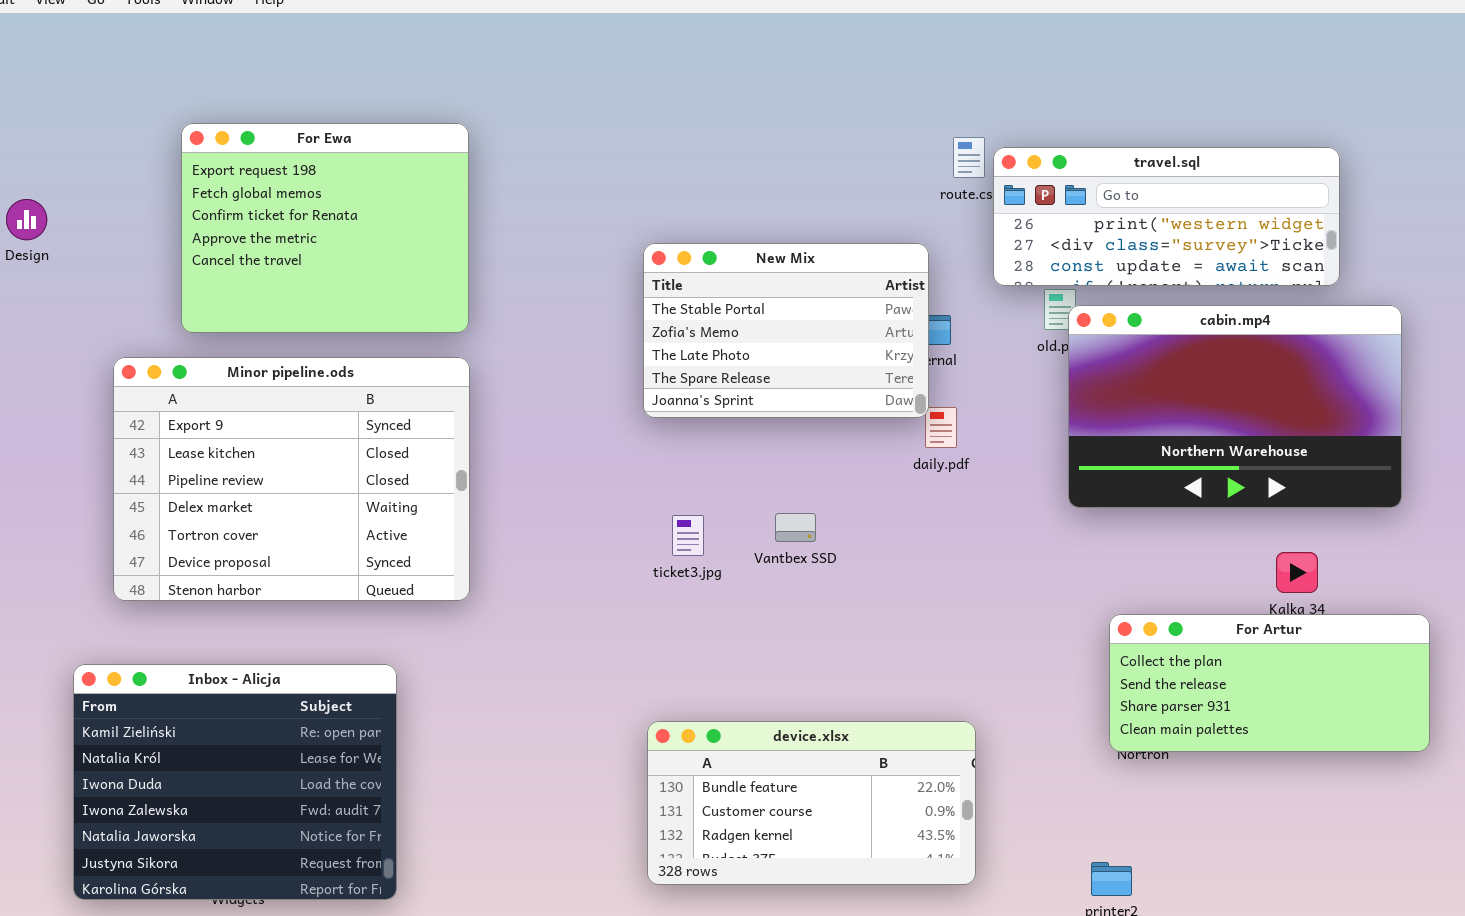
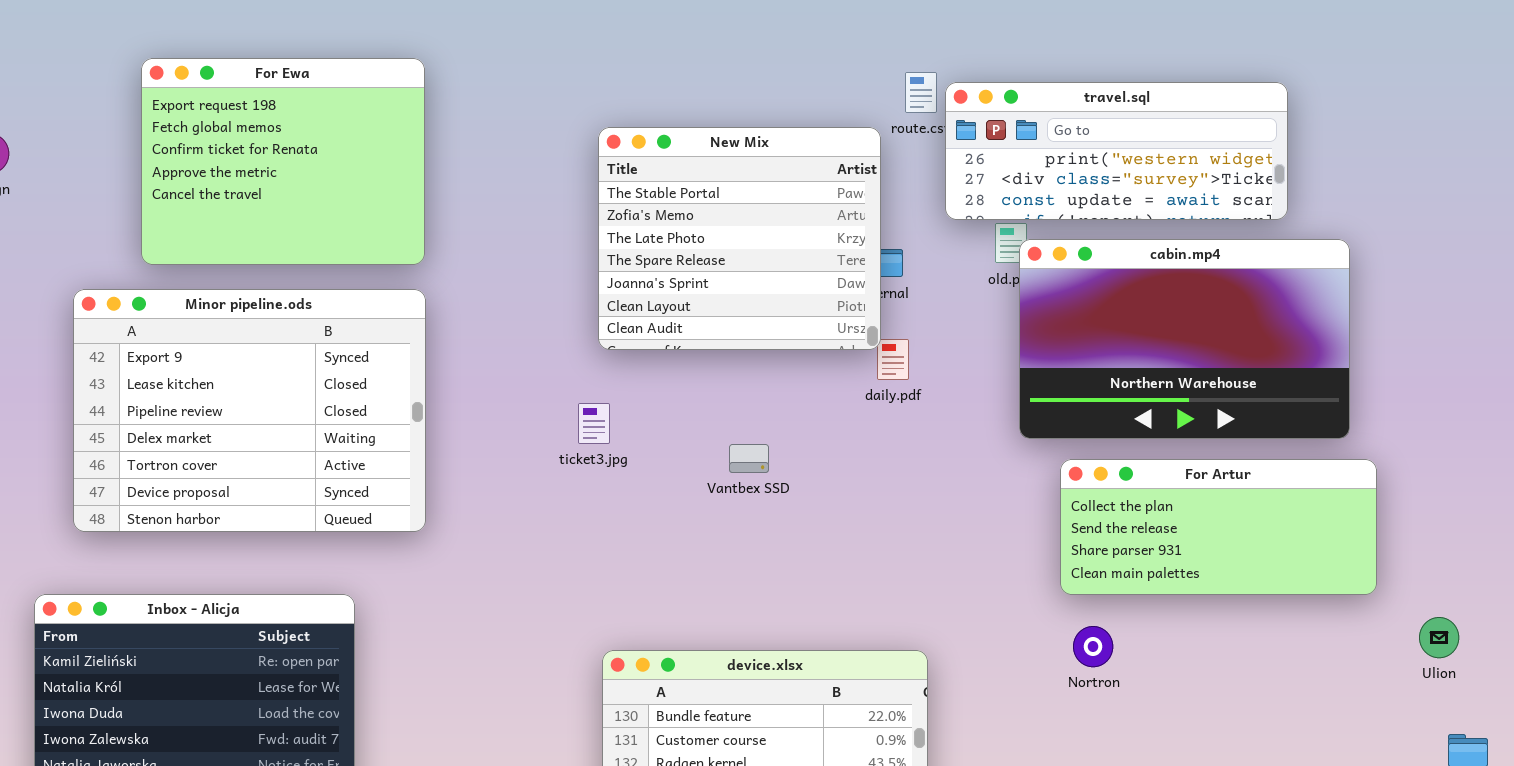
New Mix: [643,243,929,418] -> [598,127,881,350], resized
ticket3.jpg: [672,515,704,556] -> [578,403,610,444], moved
For Artur: [1109,614,1430,752] -> [1060,459,1377,595], moved

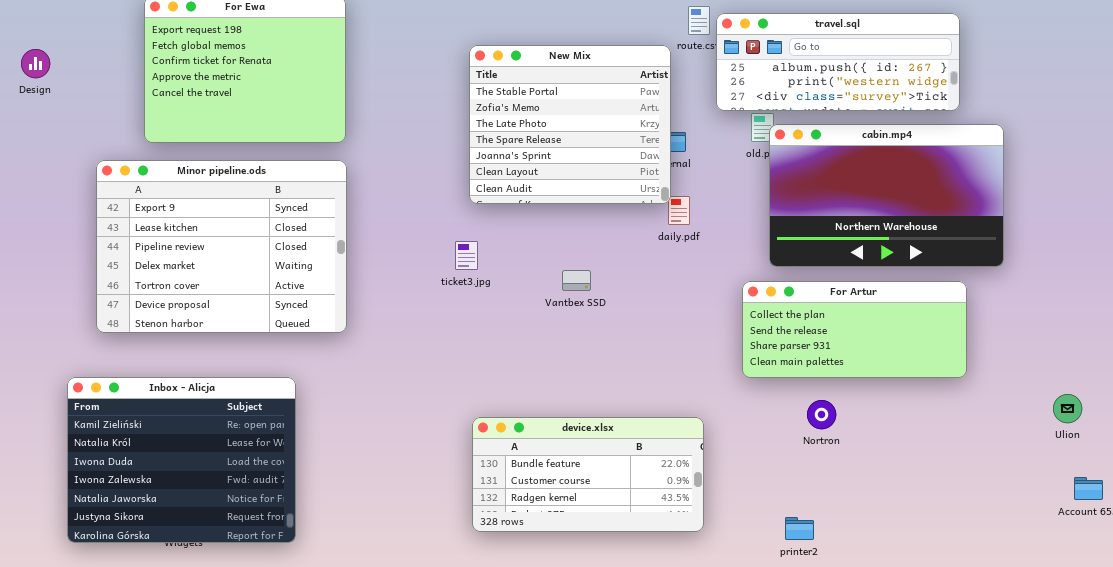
travel.sql: [945,82,1288,220] -> [716,13,960,111], scrolled up 1 row
For Artur: [1060,459,1377,595] -> [742,281,967,378], moved

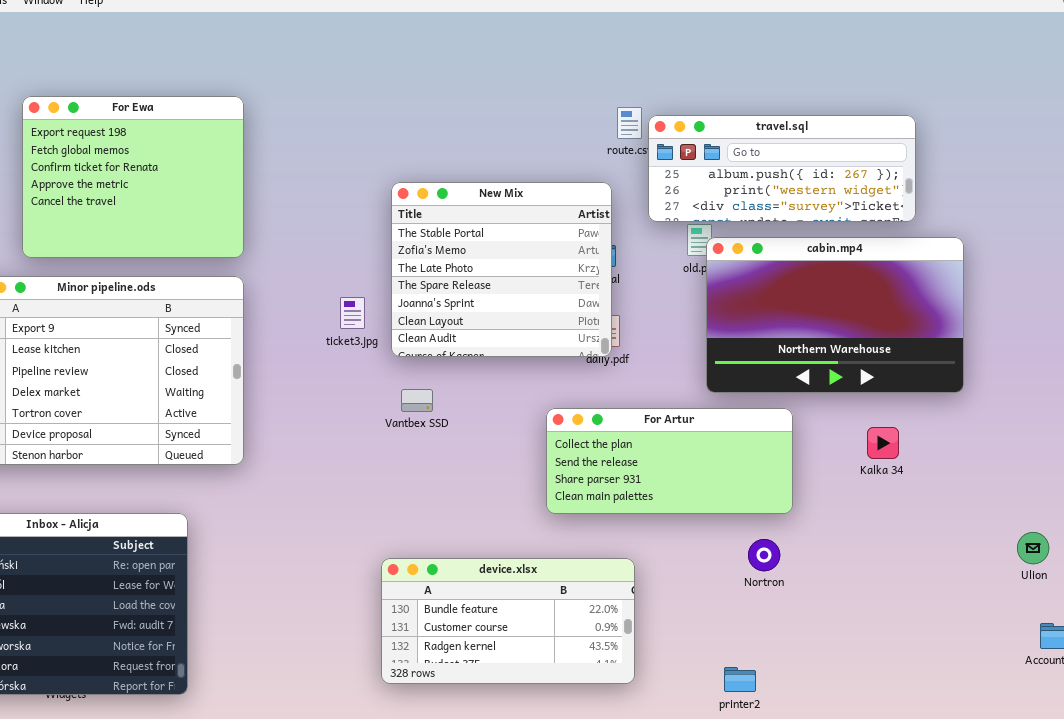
New Mix: [469,45,671,204] -> [391,182,612,357], moved
ticket3.jpg: [455,241,478,270] -> [340,297,365,329], moved
Vantbex SSD: [562,270,591,291] -> [401,389,433,412], moved
For Artur: [742,281,967,378] -> [546,408,793,514], moved

